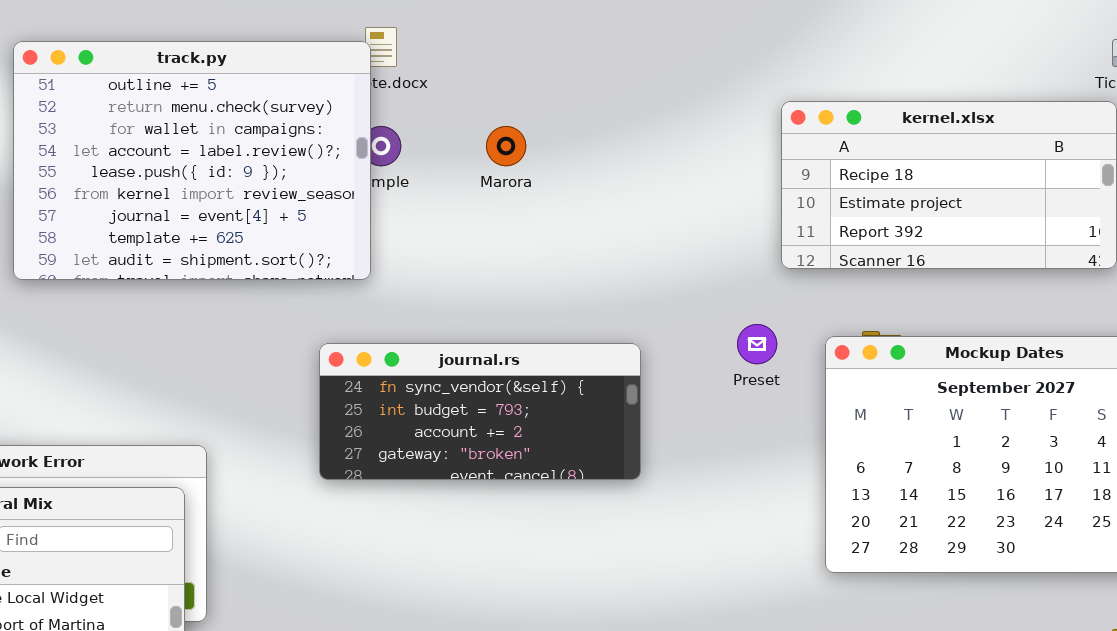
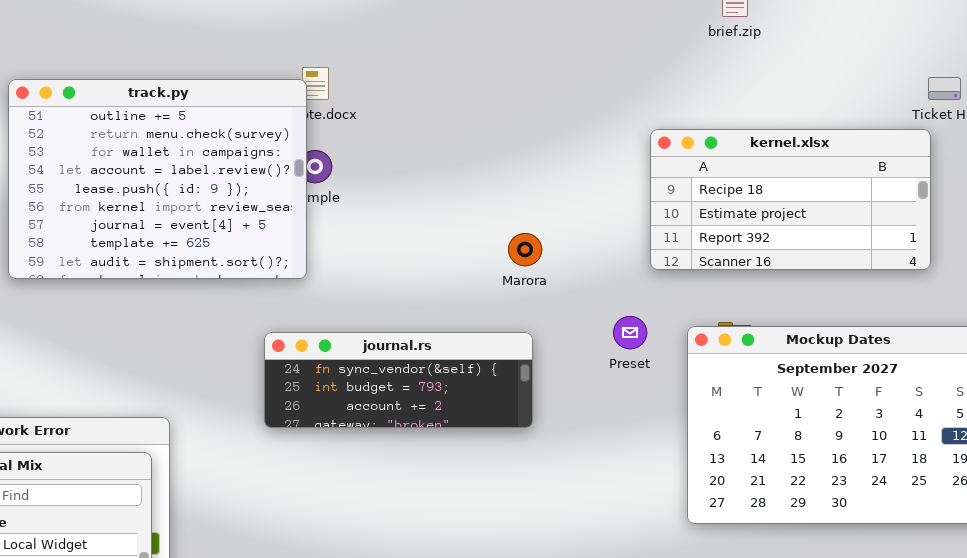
Marora: [486,126,526,166] -> [508,233,542,266], moved
journal.rs: [319,343,641,480] -> [264,332,533,428], resized

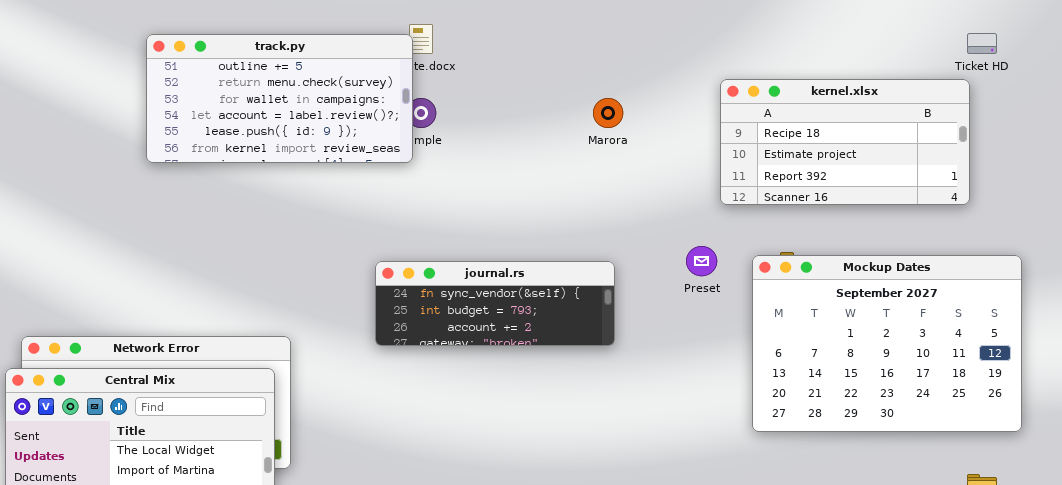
track.py: [8,79,307,279] -> [146,34,413,163], resized
Marora: [508,233,542,266] -> [593,98,623,128], moved

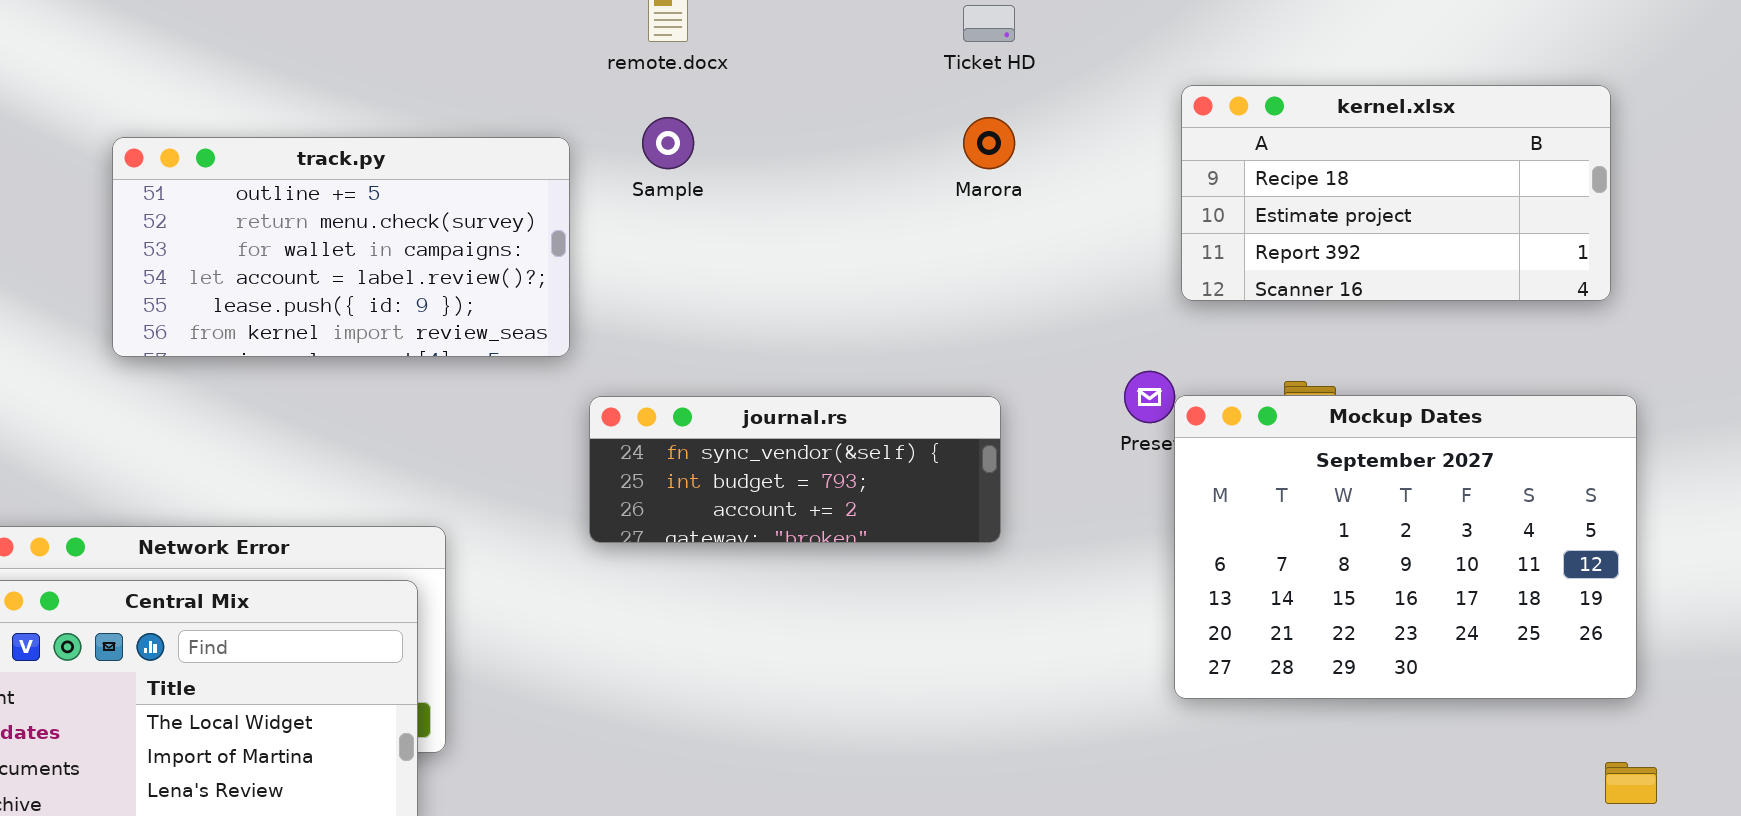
Ticket HD: [967,33,997,54] -> [963,5,1015,42], moved
track.py: [146,34,413,163] -> [112,137,570,357], moved
Mockup Dates: [752,255,1022,432] -> [1174,395,1637,699], moved

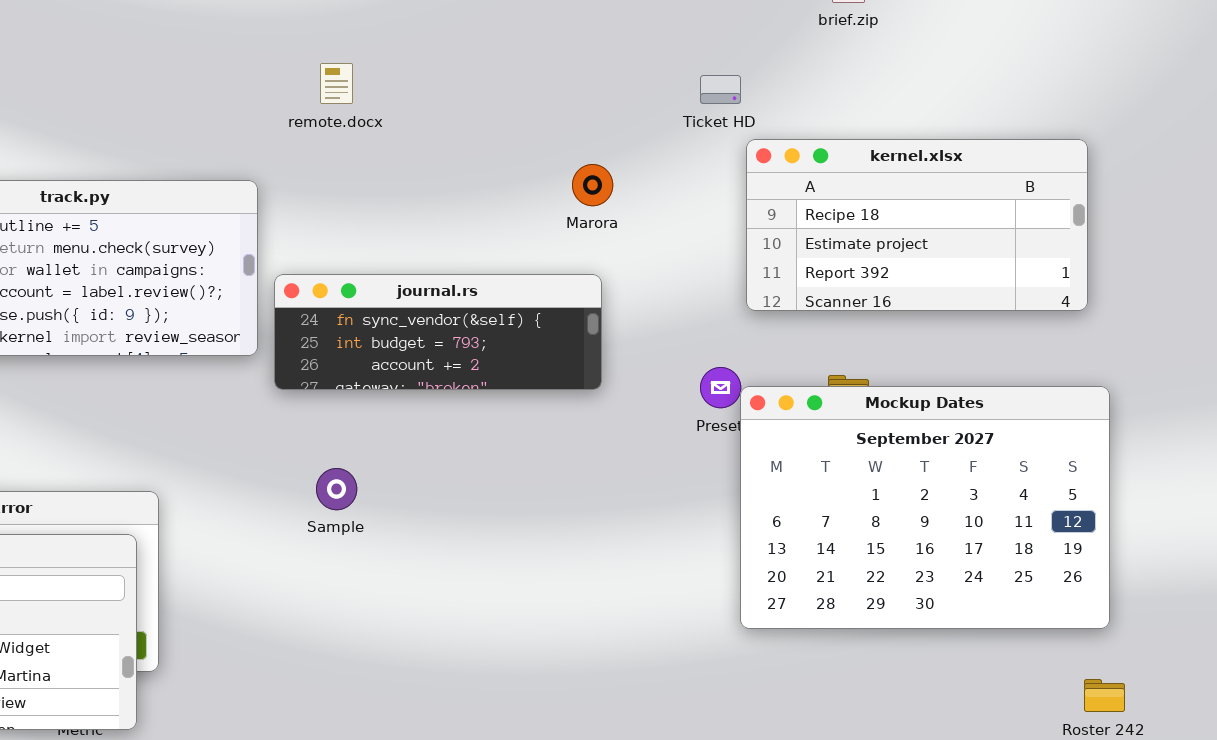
Ticket HD: [963,5,1015,42] -> [700,75,741,104], moved
Sample: [642,117,694,169] -> [316,468,357,510], moved
journal.rs: [589,396,1001,543] -> [274,274,602,390], moved

